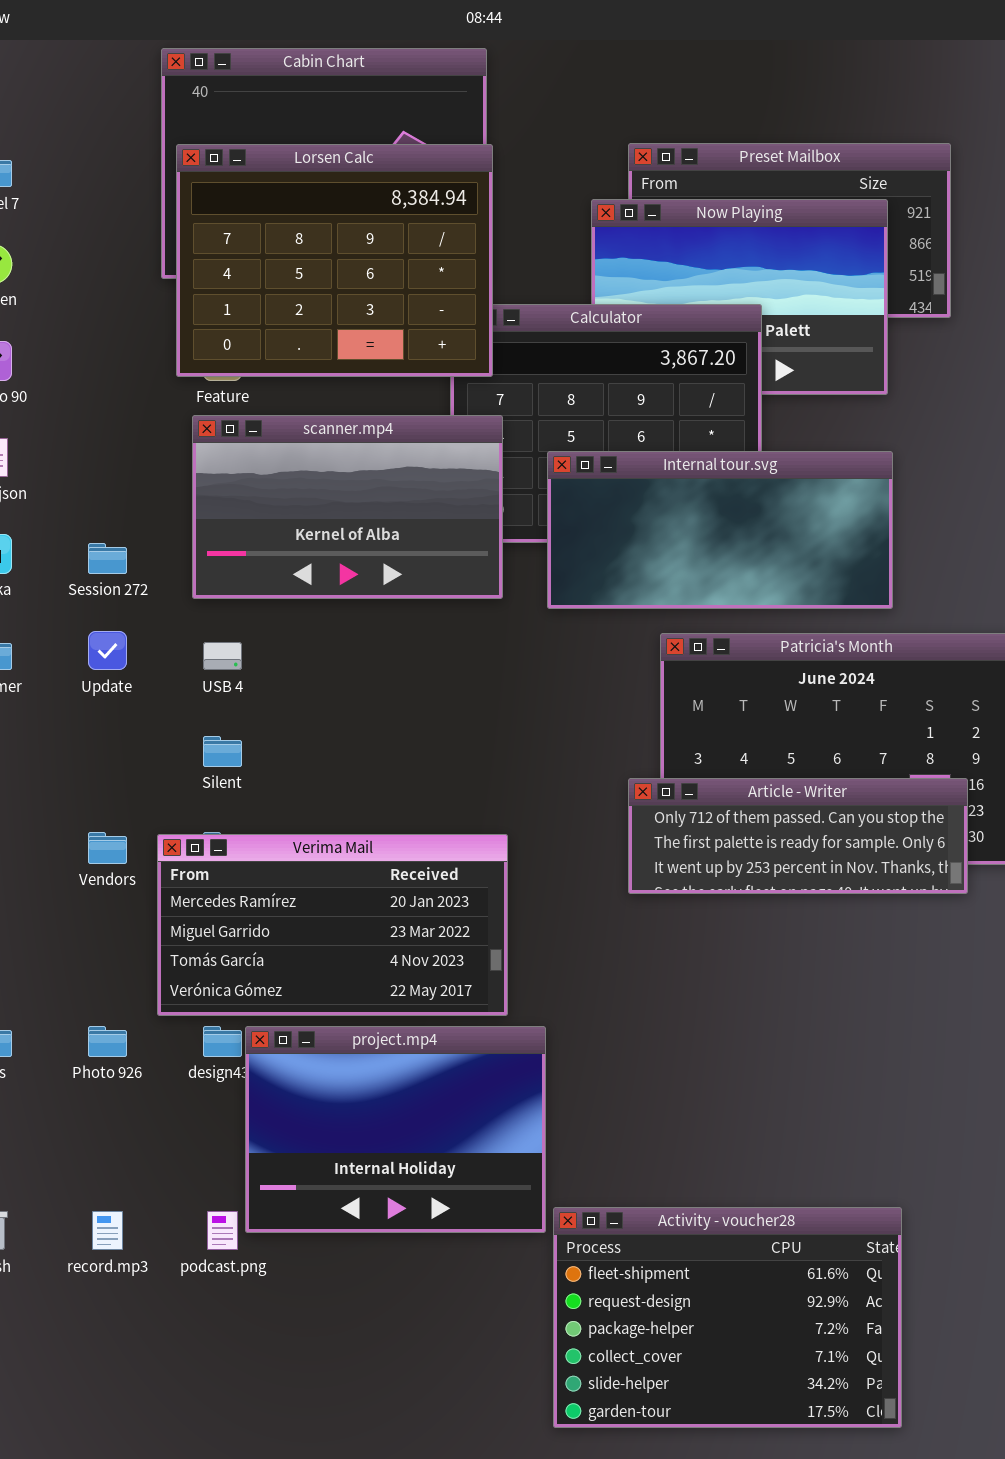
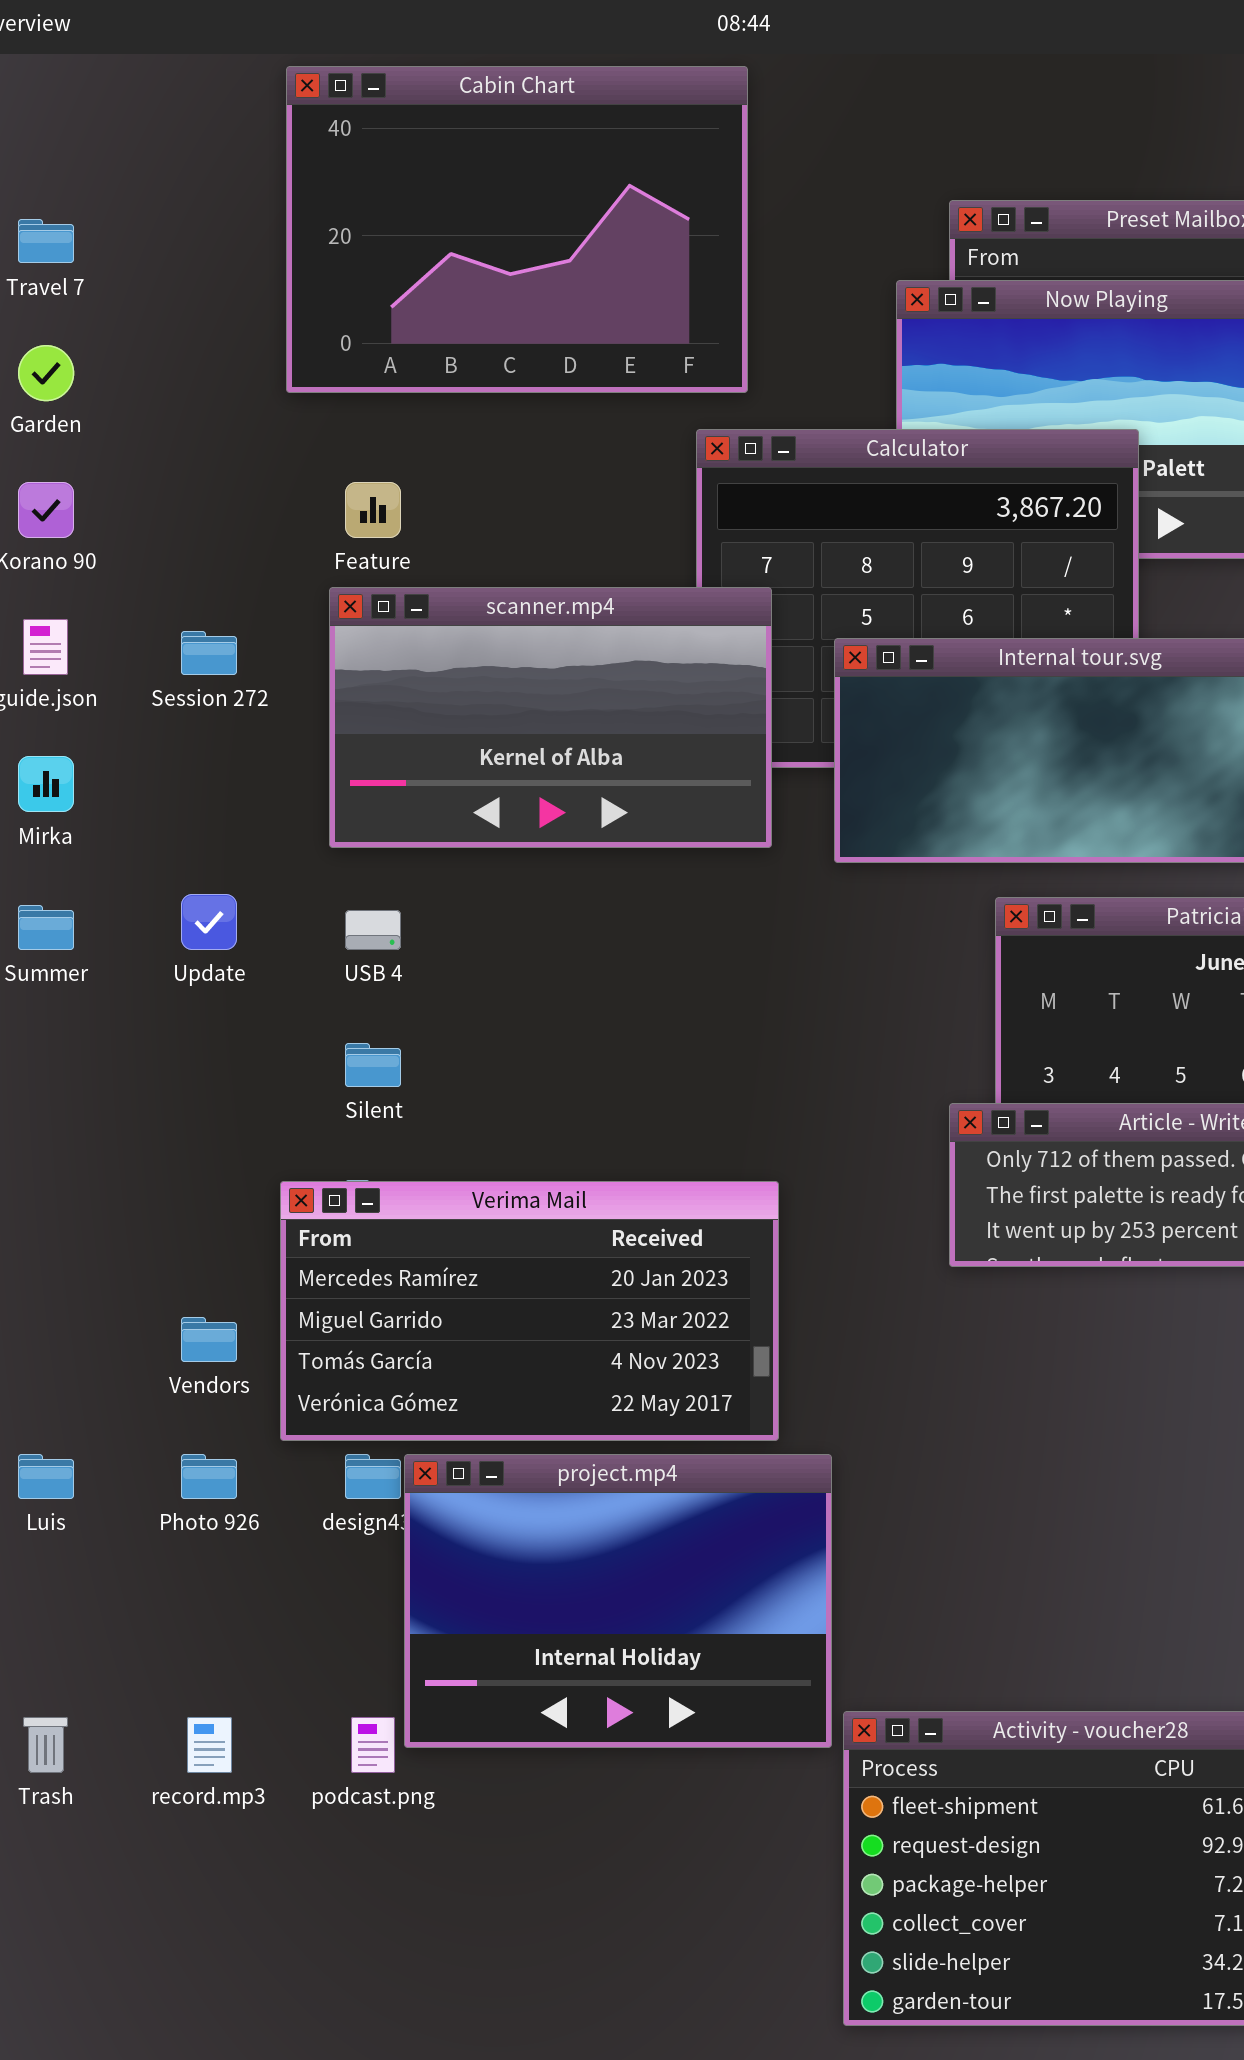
Lorsen Calc: [176,144,493,377] -> none, closed
Session 272: [88,543,127,574] -> [181,631,237,675], moved
Vendors: [88,832,127,864] -> [181,1317,237,1362], moved

